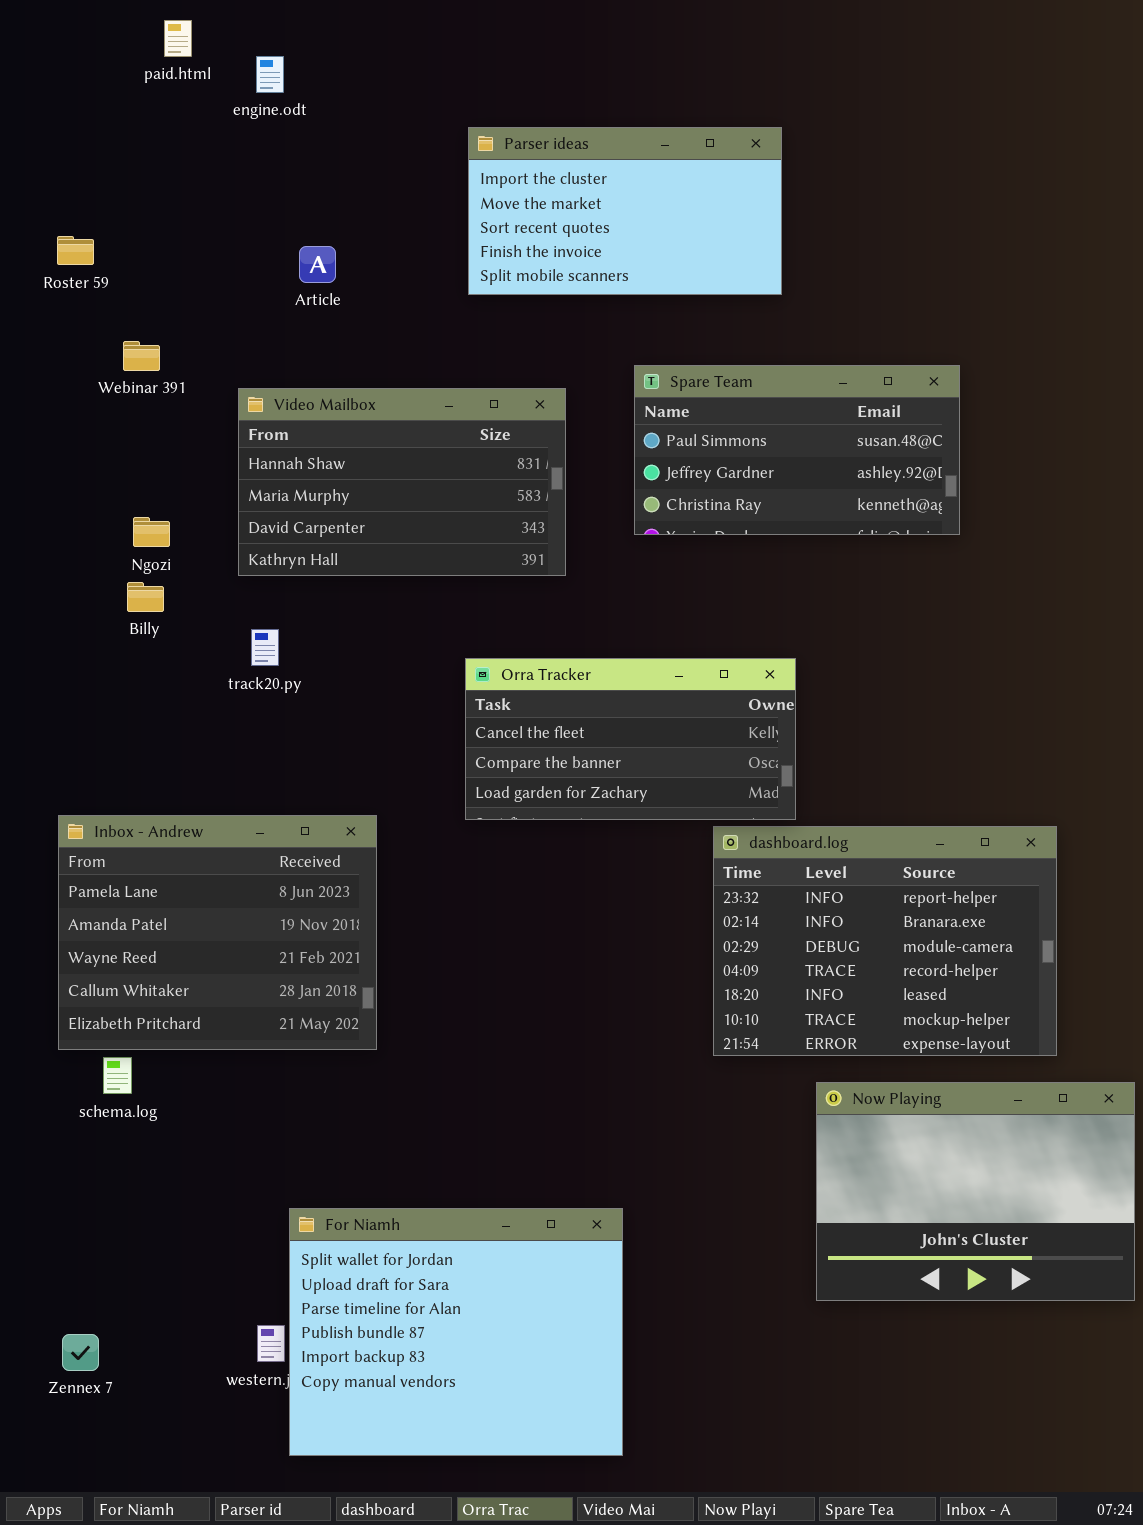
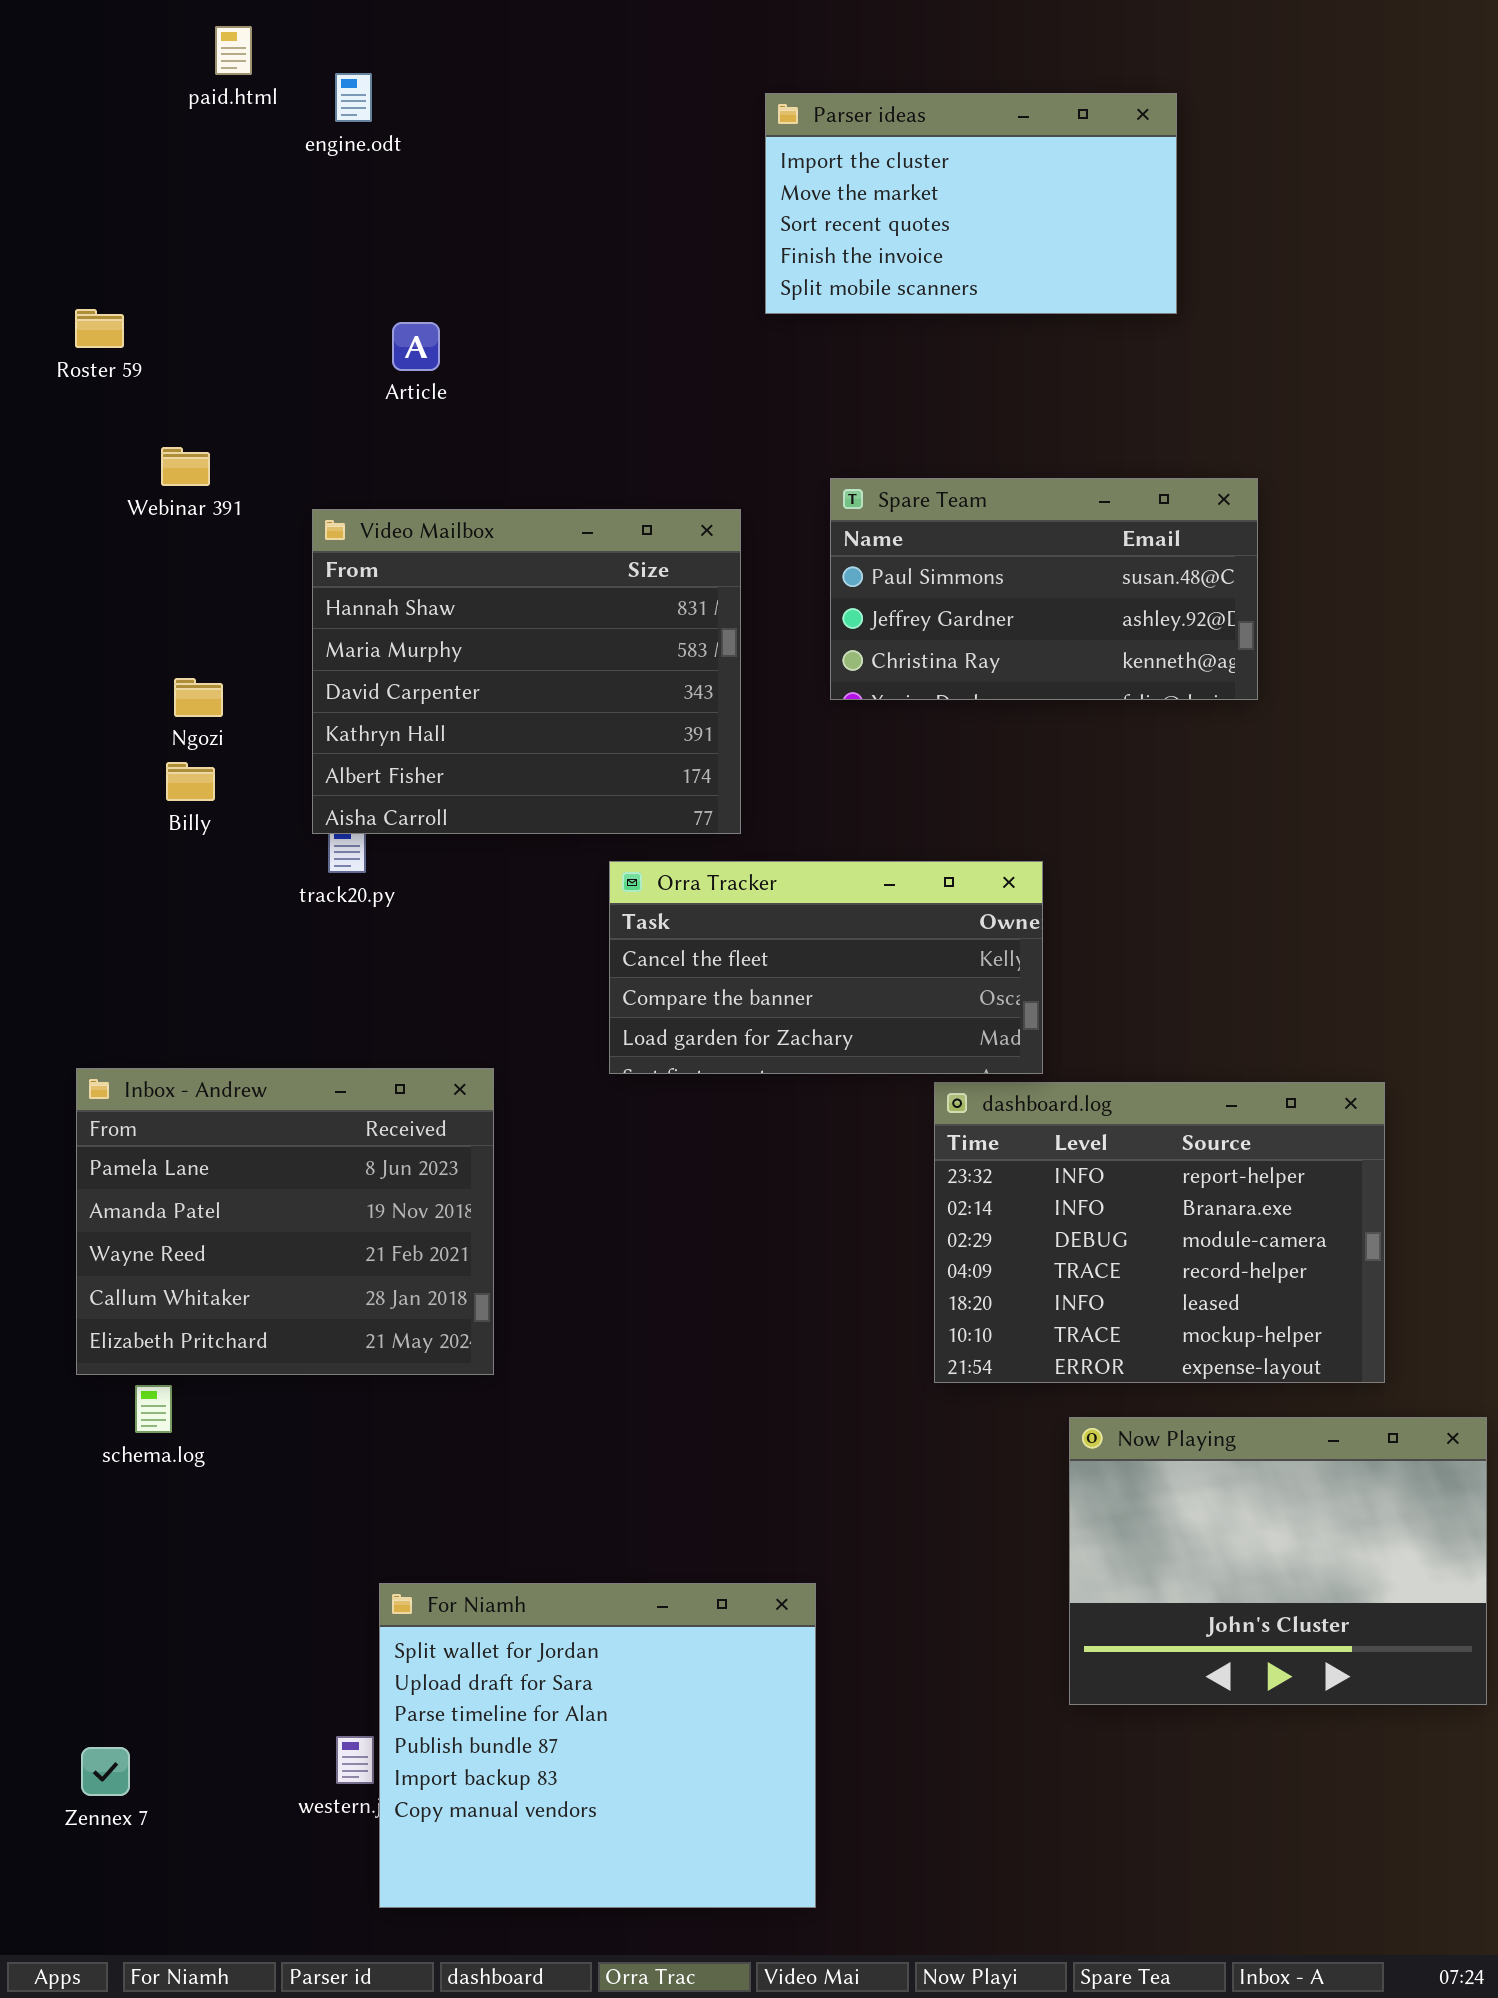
Parser ideas: [468,127,782,295] -> [765,93,1177,314], moved
Video Mailbox: [238,388,566,576] -> [312,509,741,834], resized

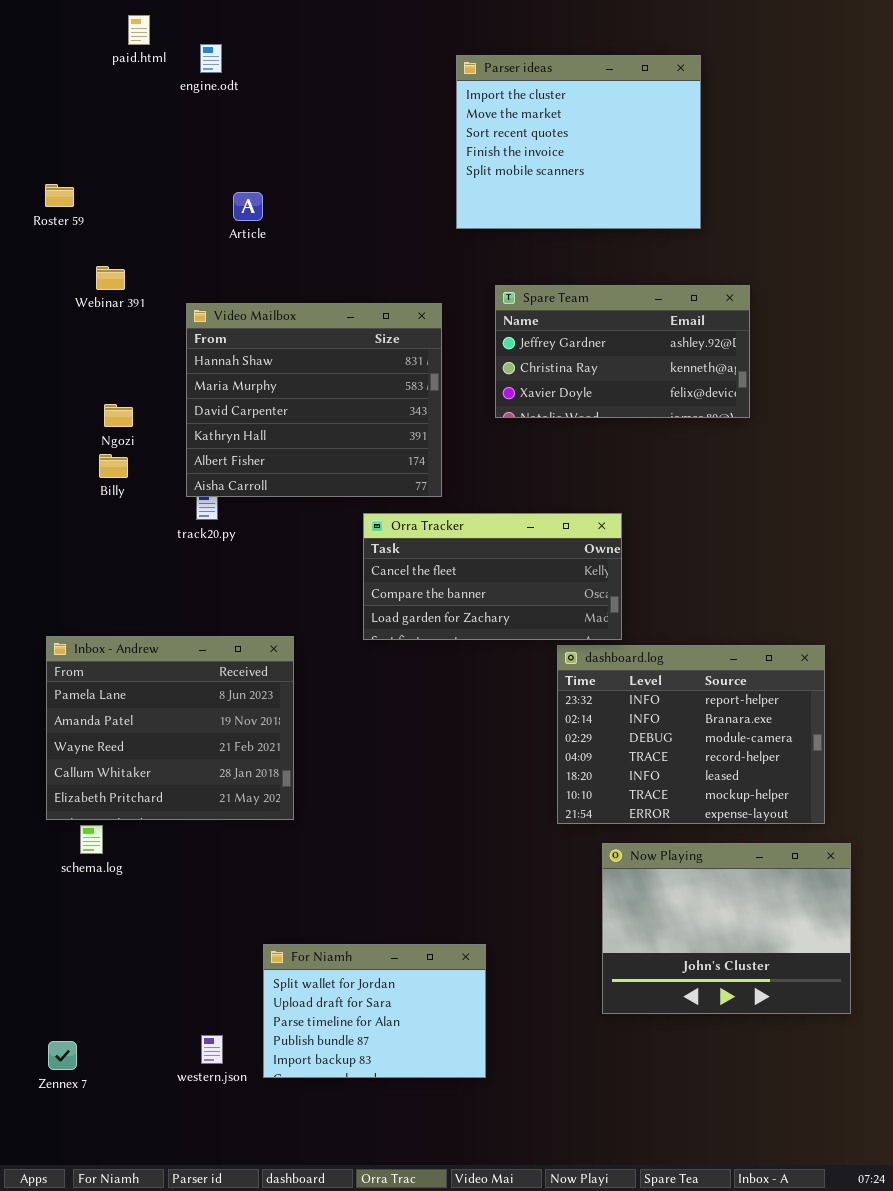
Parser ideas: [765,93,1177,314] -> [456,55,701,229], resized
Spare Team: [830,478,1258,700] -> [495,285,750,418], scrolled down 1 row
Now Playing: [1069,1417,1487,1705] -> [602,843,851,1014], moved
For Niamh: [379,1583,816,1908] -> [263,944,486,1078], resized

